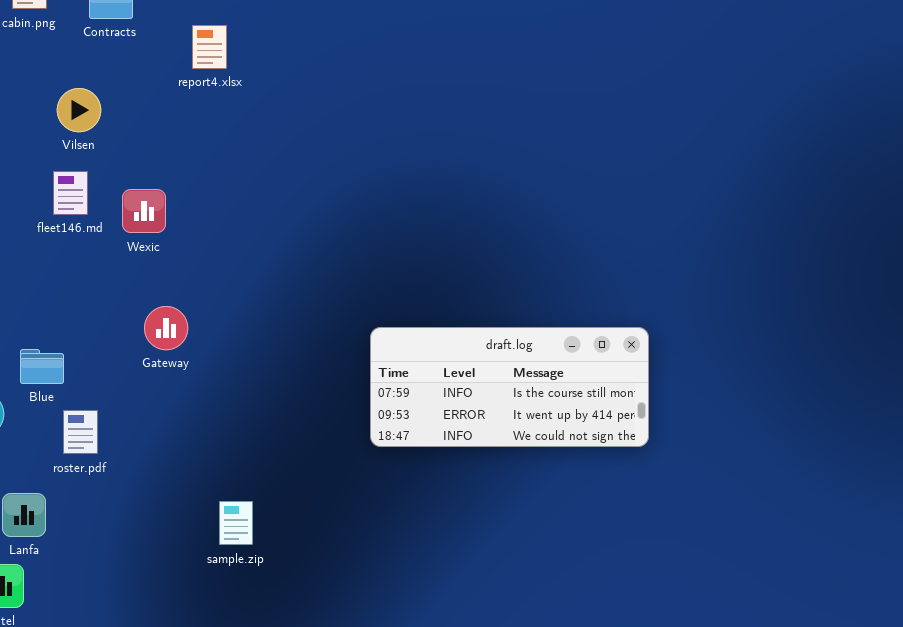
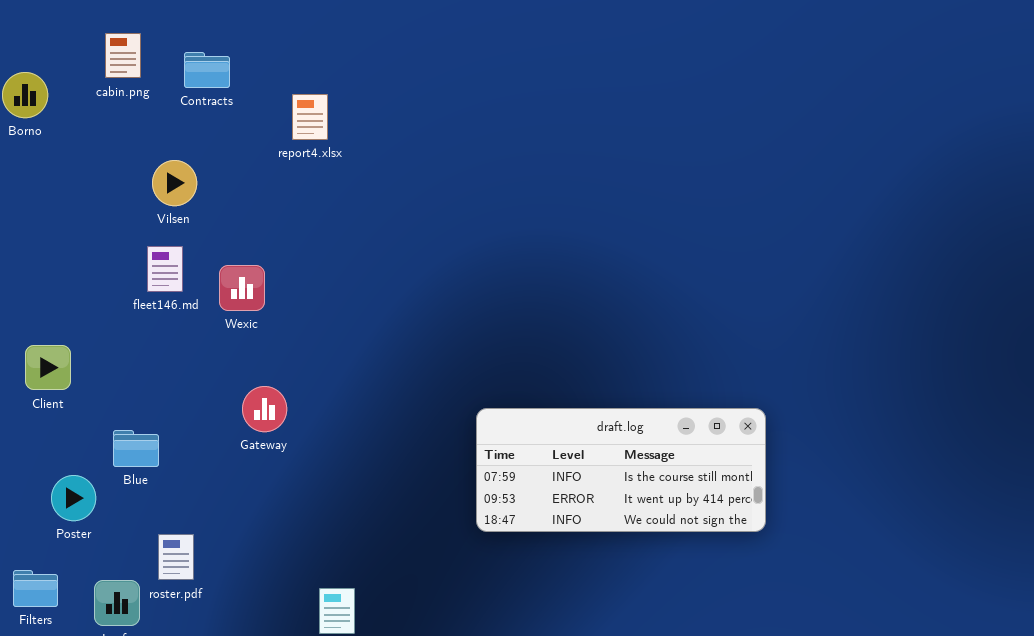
roster.pdf: [63,410,98,454] -> [158,534,194,580], moved

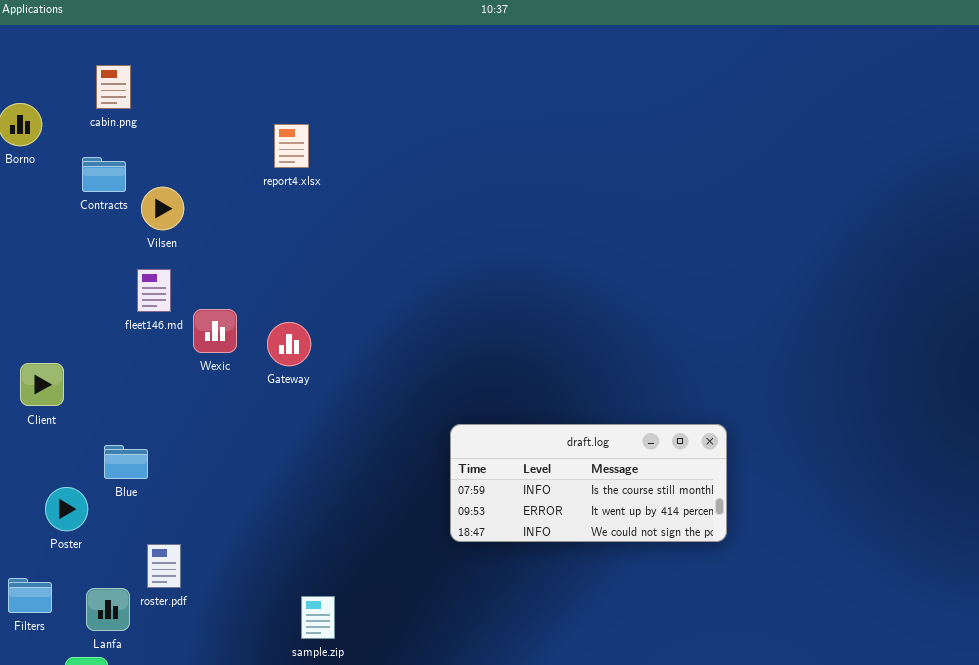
Contracts: [184,52,230,88] -> [82,157,126,192], moved
Wexic: [219,265,265,311] -> [193,309,237,353], moved
Gateway: [242,386,287,432] -> [267,322,311,366], moved

